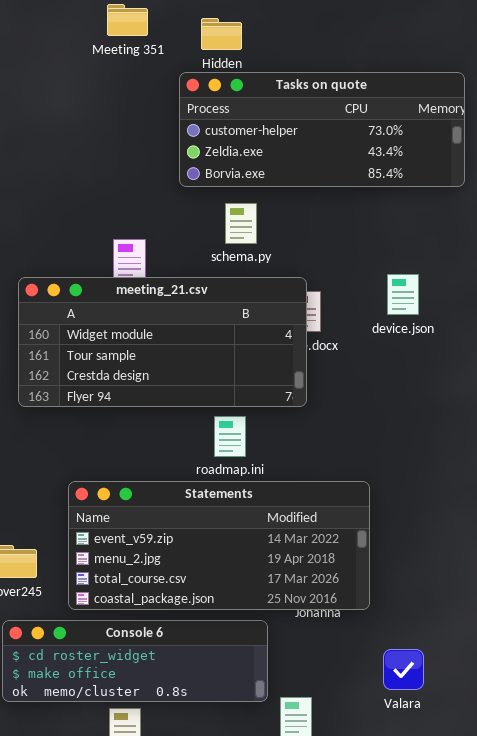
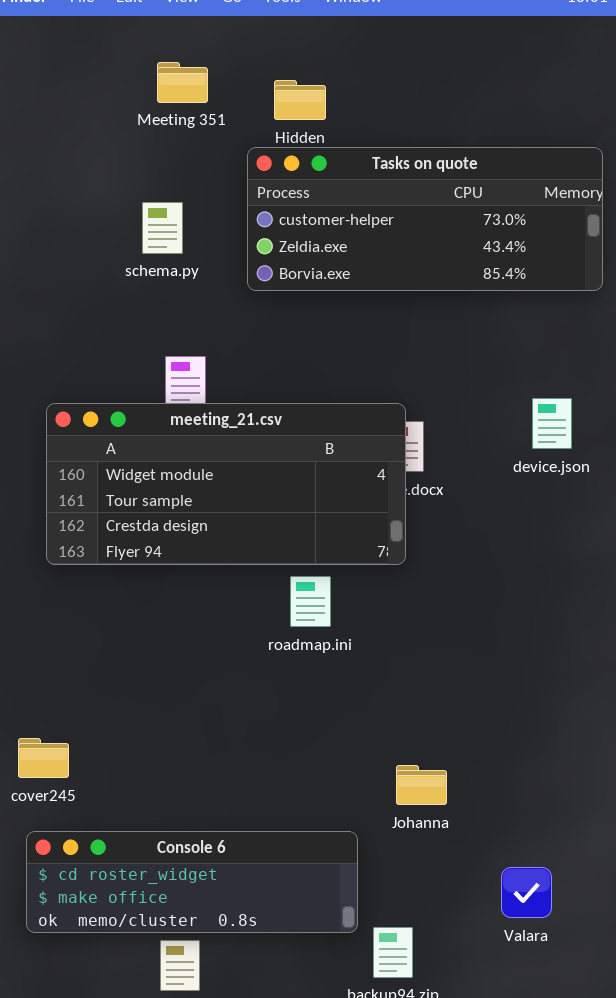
schema.py: [225,203,257,244] -> [142,202,183,254], moved
device.json: [387,274,419,315] -> [532,398,572,449], moved
Statements: [68,481,370,610] -> none, closed

